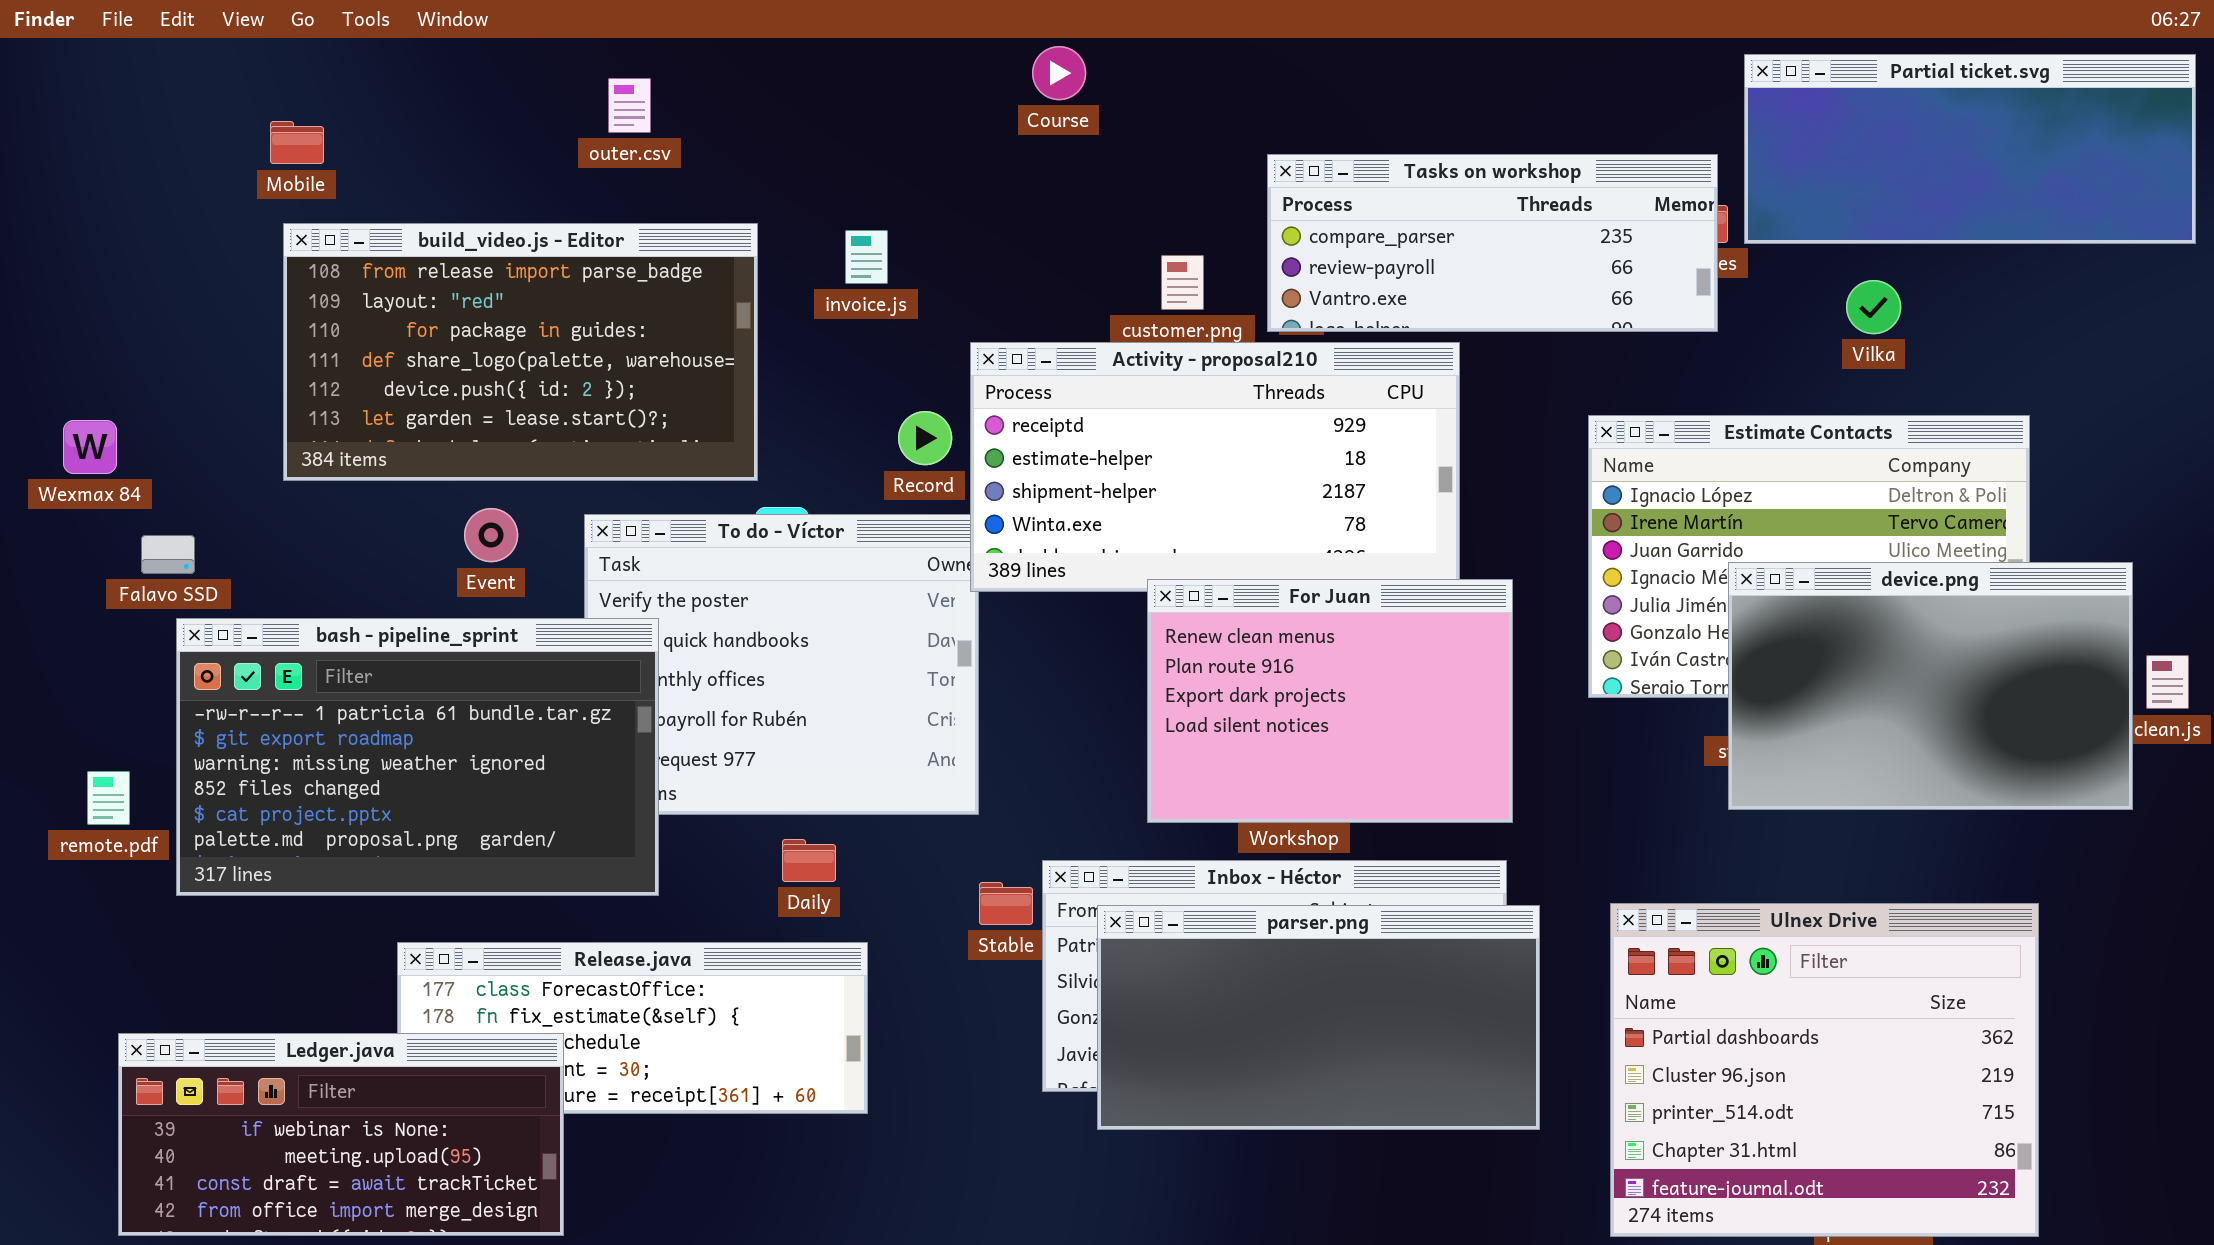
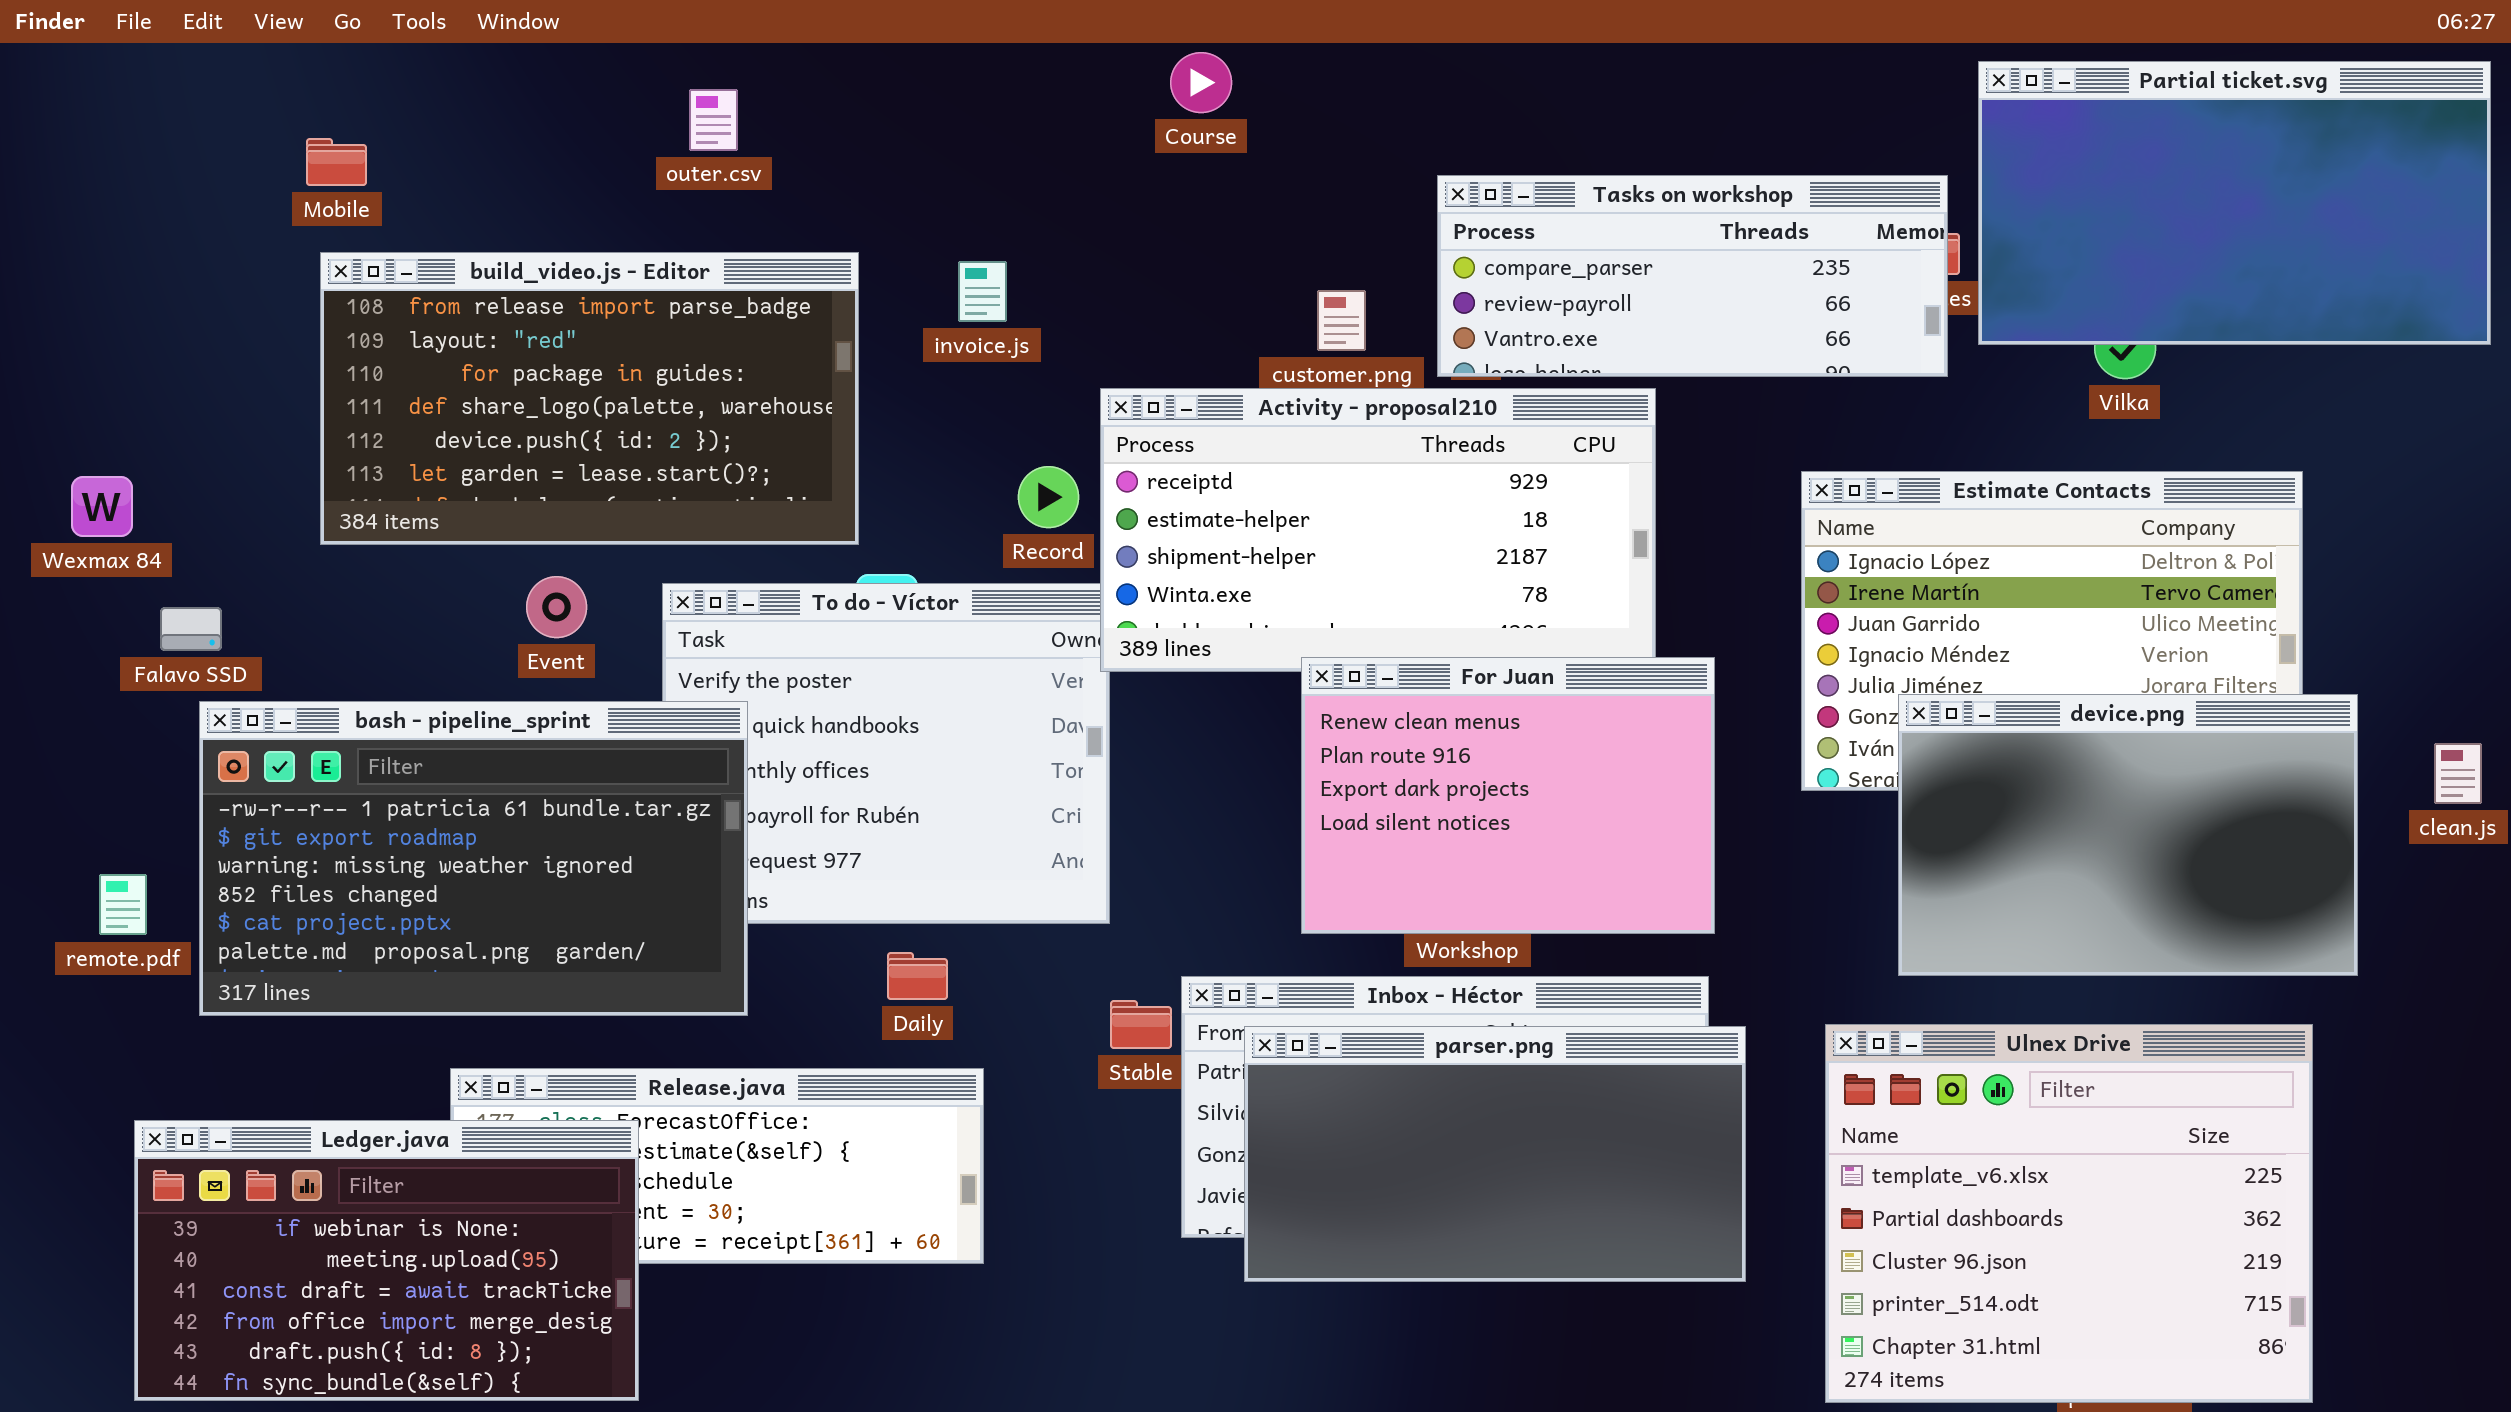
Partial ticket.svg: [1744,54,2196,244] -> [1978,61,2491,345], resized
device.png: [1728,562,2133,810] -> [1898,694,2358,976], moved
Ulnex Drive: [1610,903,2039,1237] -> [1825,1024,2313,1403], scrolled up 1 row
Ledger.java: [118,1033,564,1236] -> [134,1120,639,1401], resized

